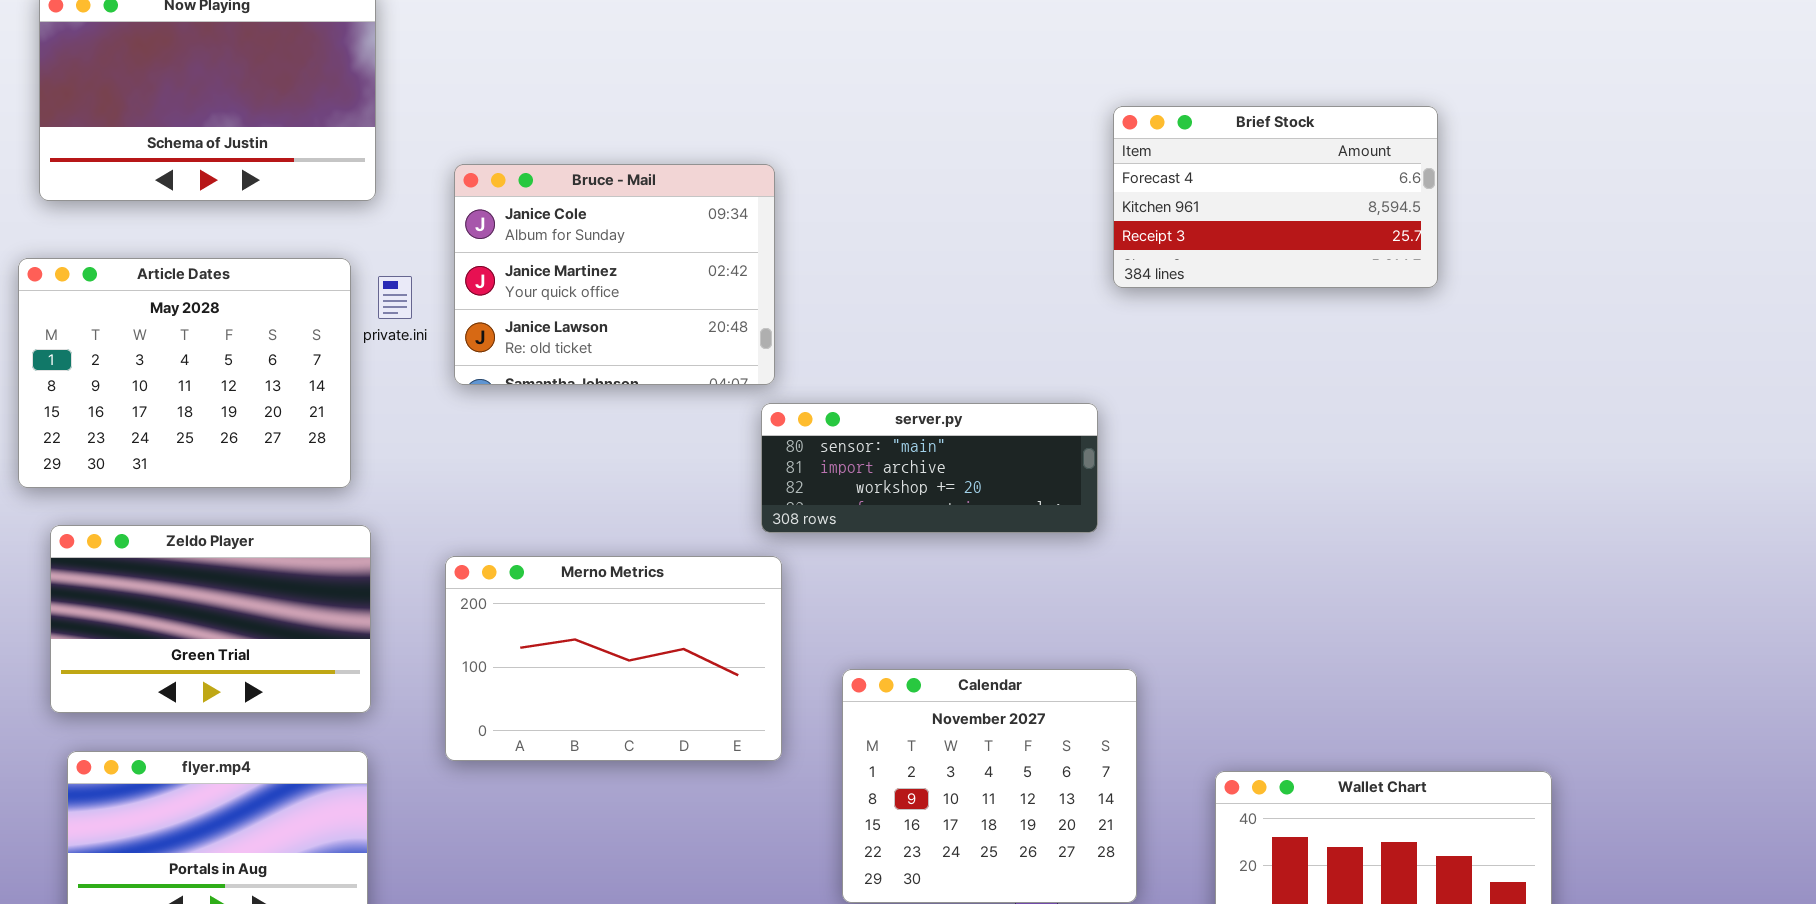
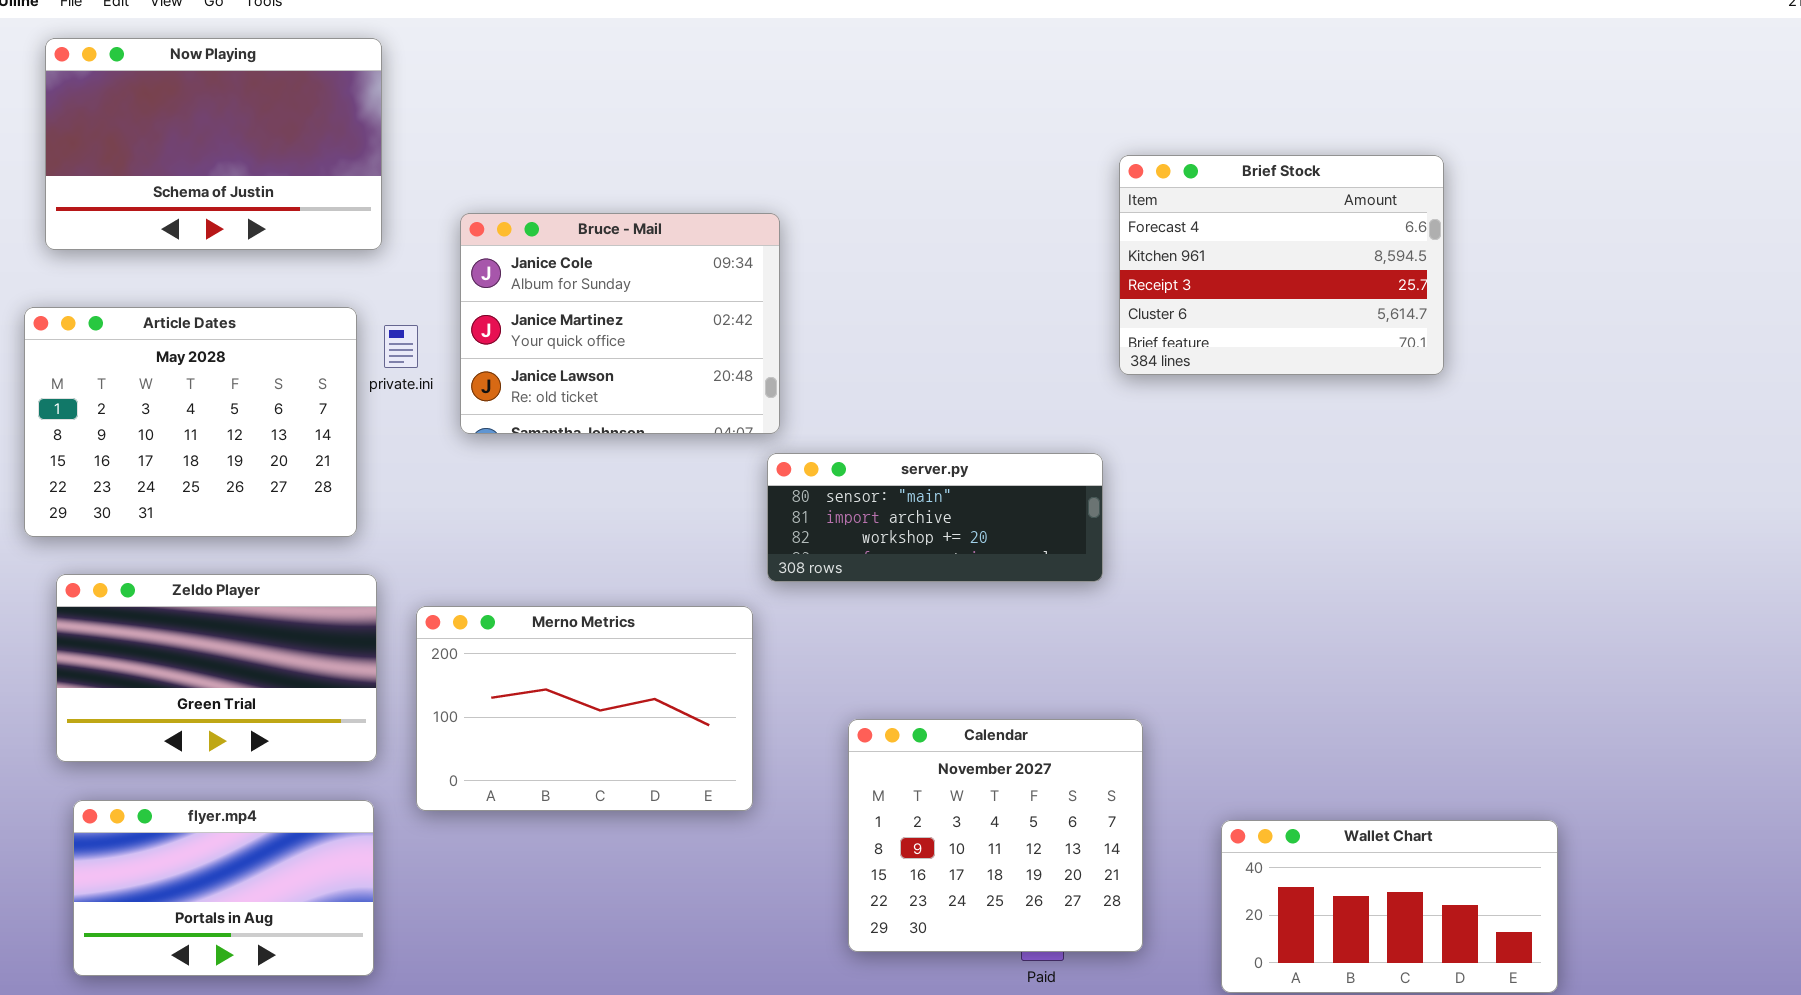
Brief Stock: [1113,106,1438,288] -> [1119,155,1444,375], resized
Merno Metrics: [445,556,782,761] -> [416,606,753,811], moved

